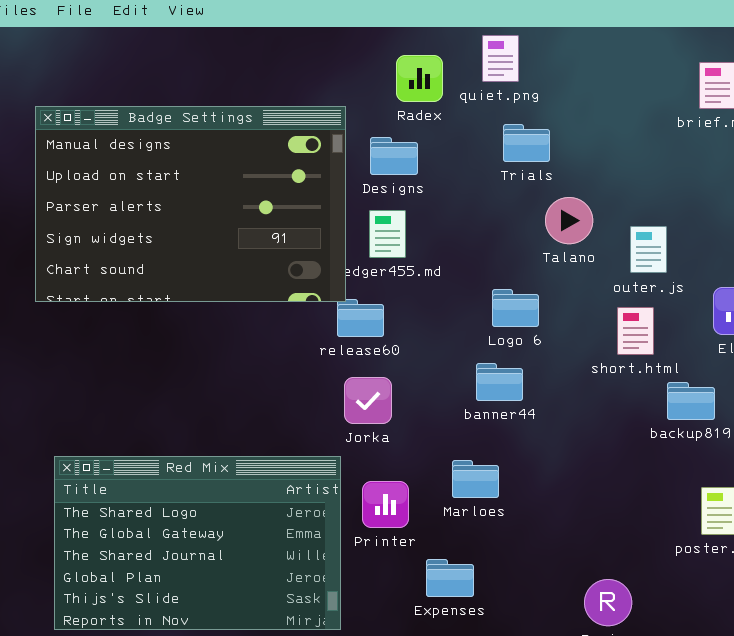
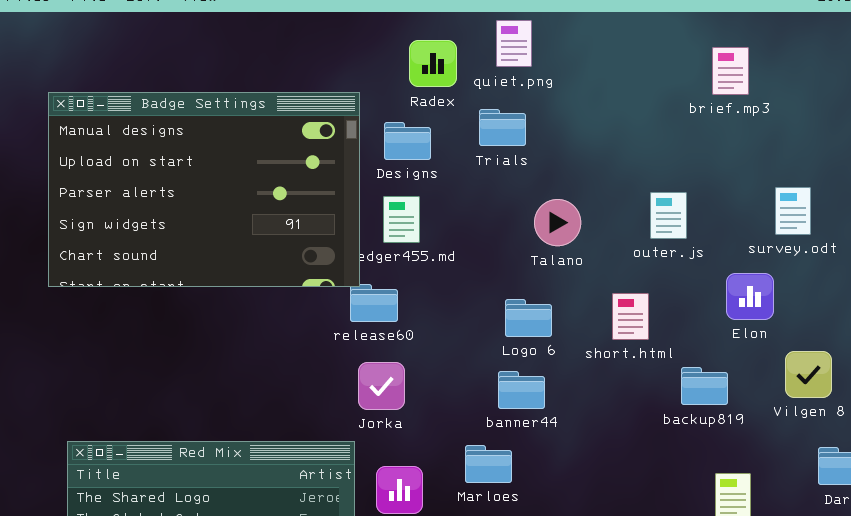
Trials: [503,124,550,162] -> [479,109,526,146], moved
Talano: [545,197,593,244] -> [534,199,581,246], moved
outer.js: [630,226,667,273] -> [650,192,687,239], moved
Logo 6: [492,289,539,327] -> [505,299,552,337], moved
short.html: [617,307,654,355] -> [612,293,649,340], moved
banner44: [476,363,523,401] -> [498,371,545,409], moved

